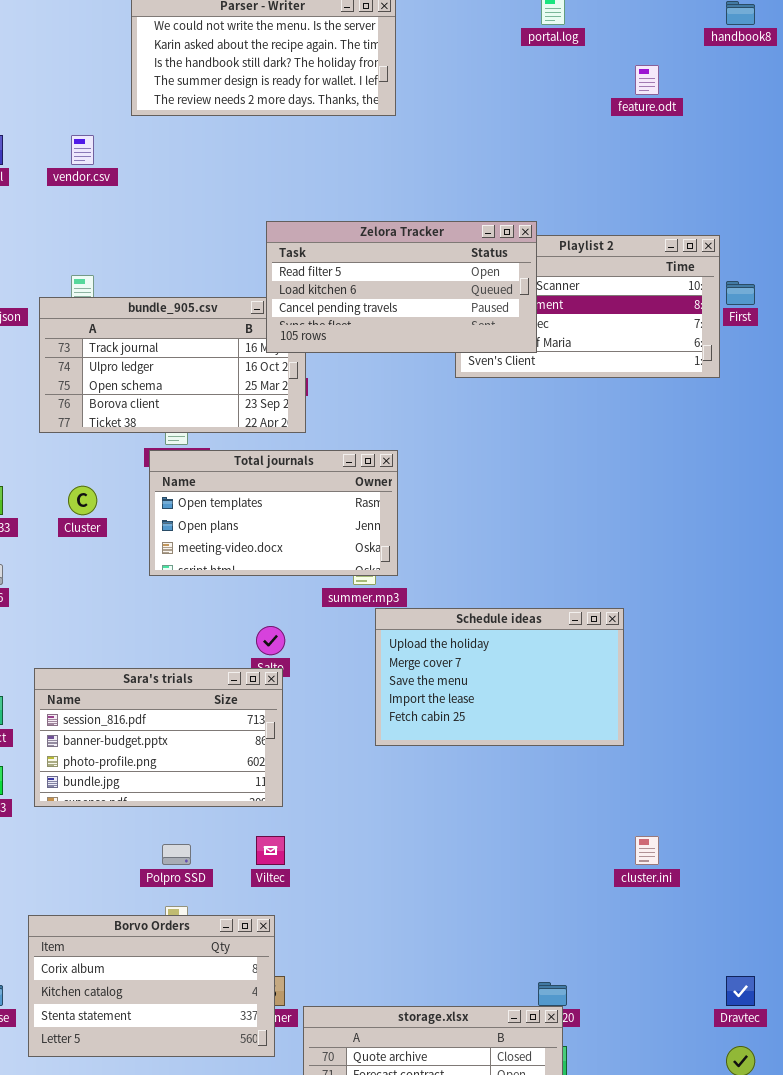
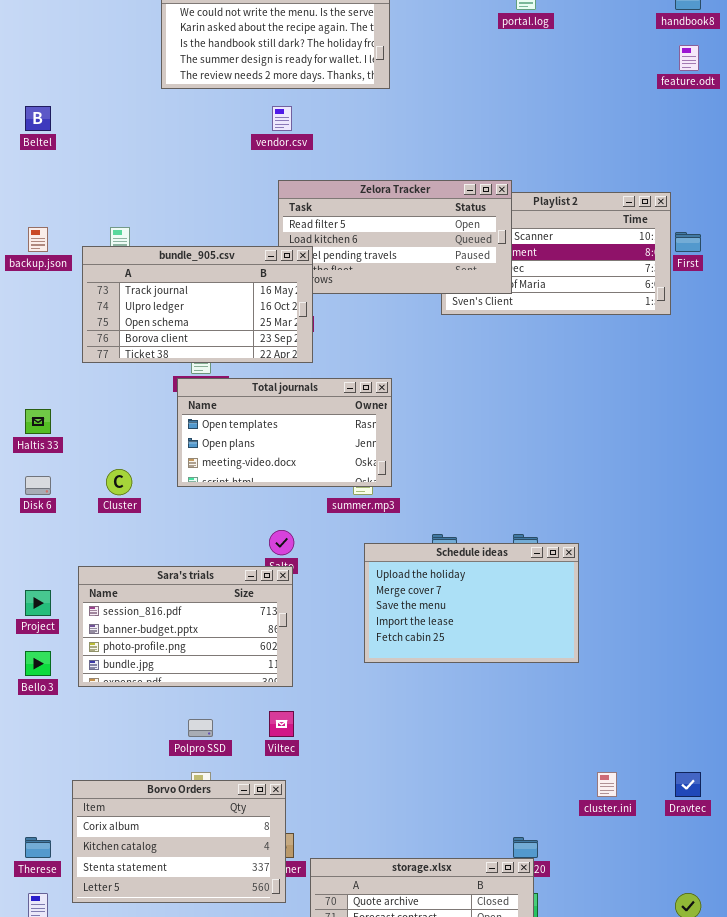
feature.odt: [635,65,659,95] -> [679,45,699,71], moved
vendor.csv: [71,135,94,165] -> [272,106,292,131], moved
bundle_905.csv: [39,297,306,433] -> [82,246,313,363], raised
Cluster: [68,486,97,515] -> [106,469,132,495], moved
Schedule ideas: [375,608,624,746] -> [364,543,579,663], moved
cluster.ini: [635,836,659,865] -> [597,772,617,797], moved
Dravtec: [726,976,755,1006] -> [675,772,701,797], moved

